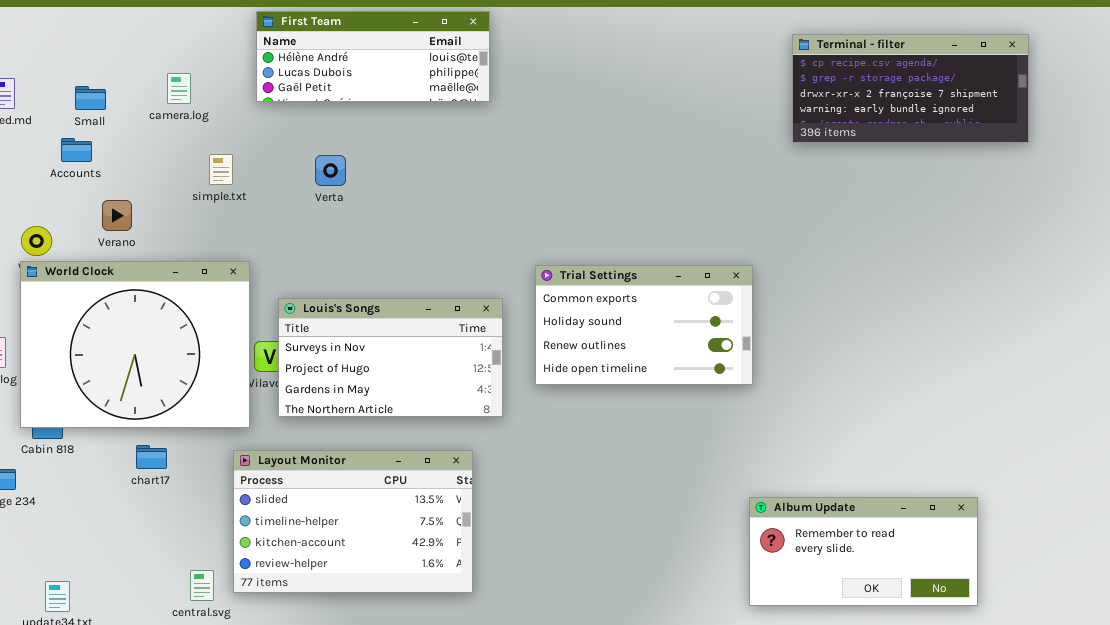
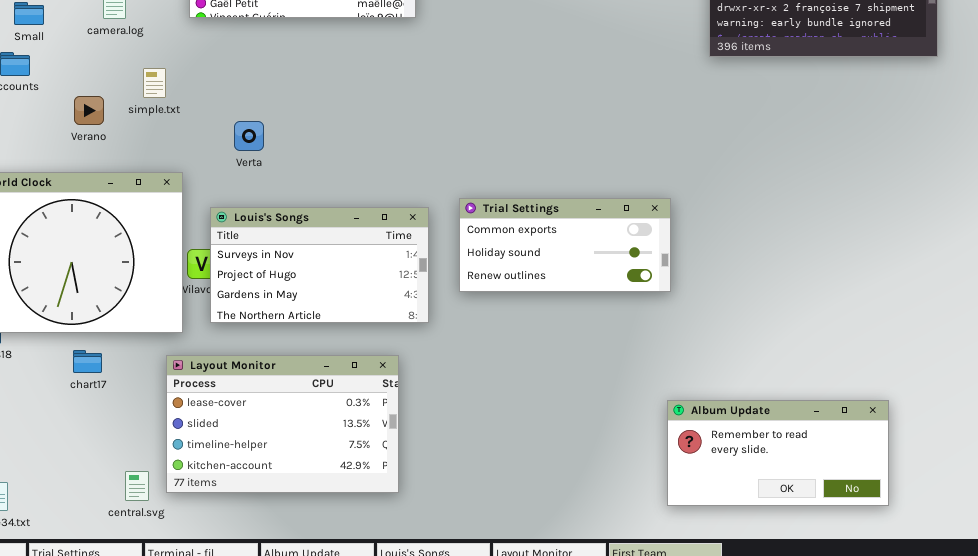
Verta: [315,155,346,186] -> [234,121,264,151], moved
Verano: [102,200,132,231] -> [74,96,104,125], moved
Trial Settings: [535,265,753,385] -> [459,198,671,292], resized
Layout Monitor: [233,450,473,593] -> [166,355,399,493], scrolled up 1 row

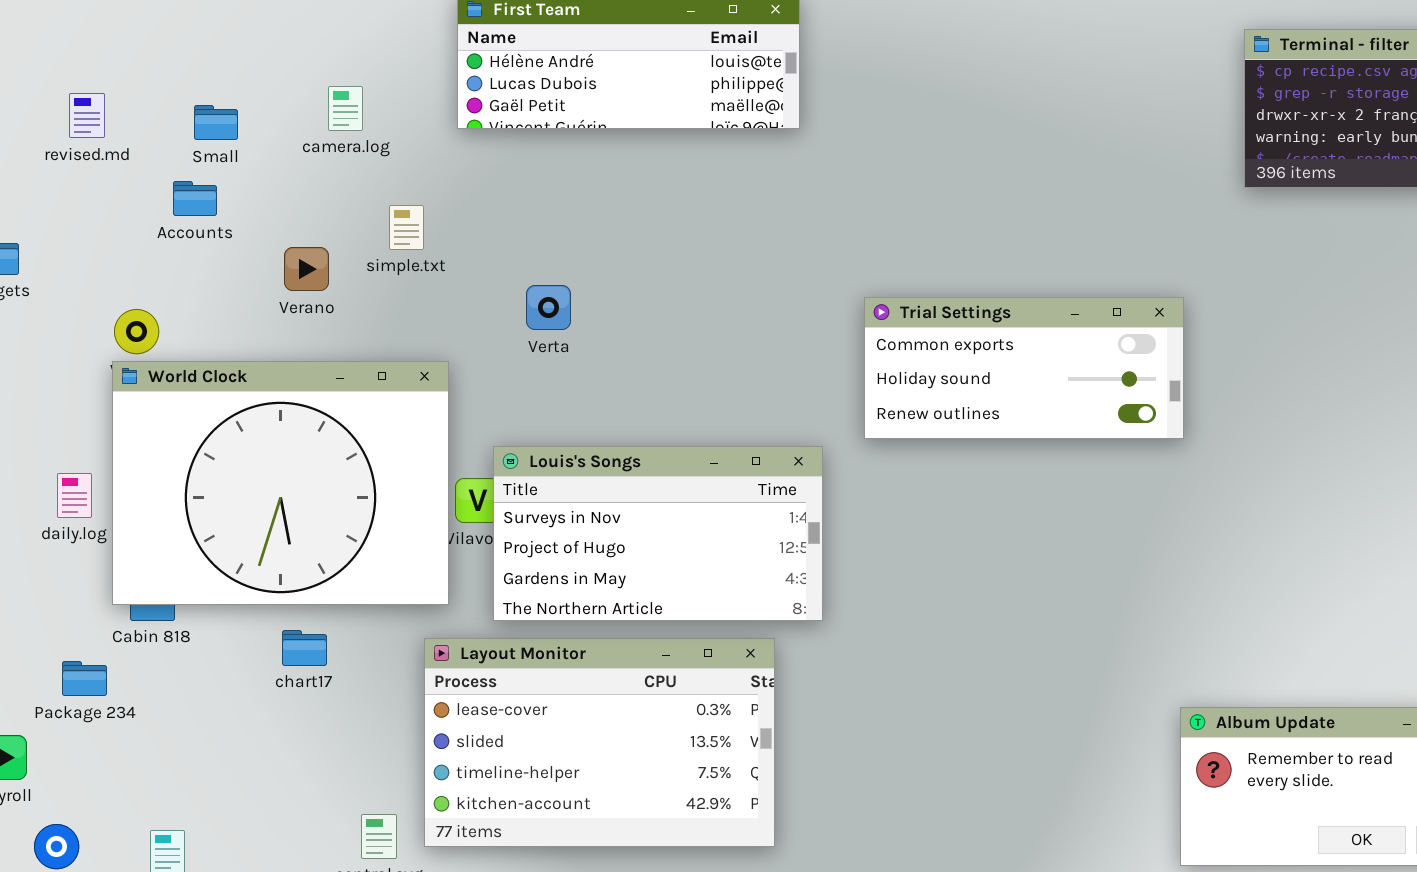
Trial Settings: [459,198,671,292] -> [864,297,1184,439], moved
Louis's Songs: [210,207,429,323] -> [493,446,823,621], moved

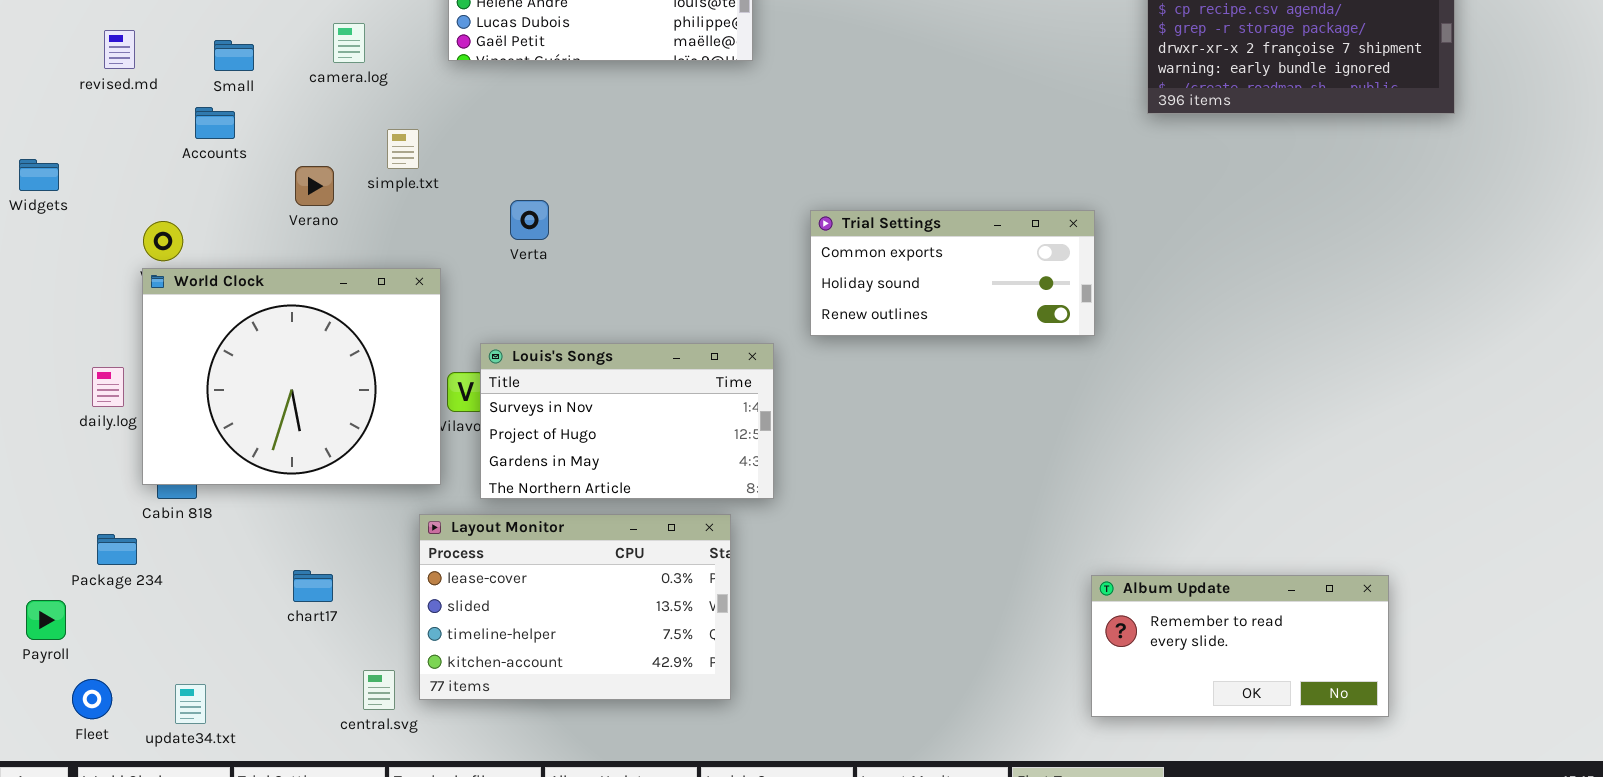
chart17: [282,630,327,666] -> [293,570,333,602], moved

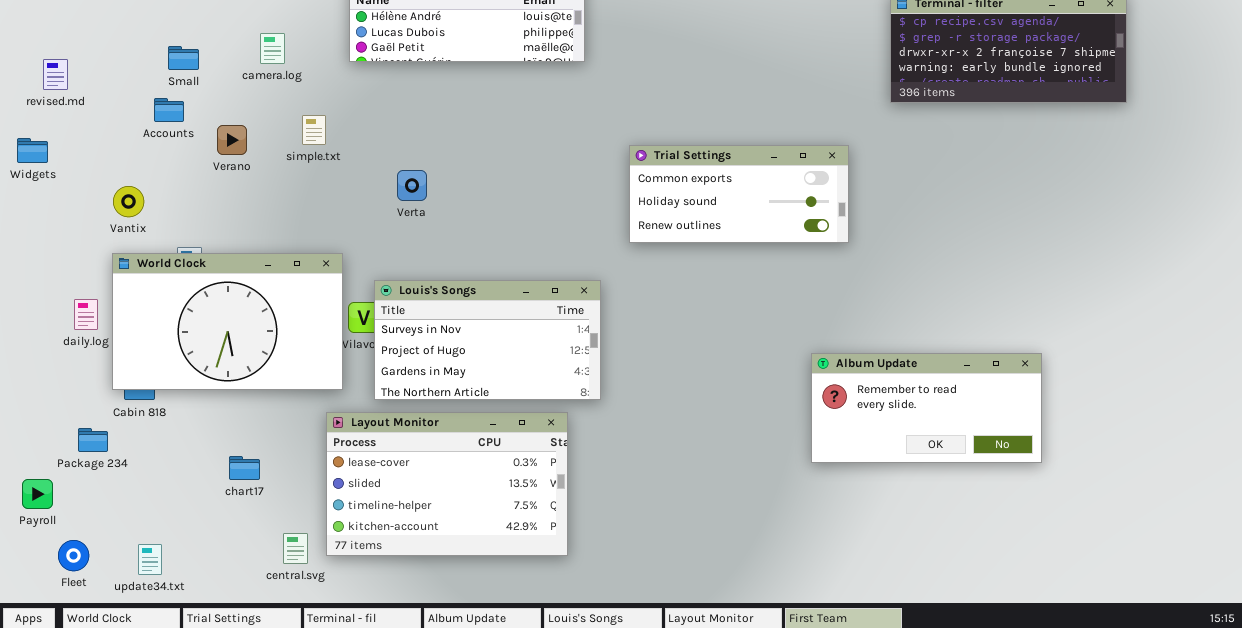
revised.md: [104,30,135,69] -> [43,59,68,90], moved
Verano: [295,166,334,206] -> [217,125,247,155], moved
Trial Settings: [810,210,1095,336] -> [629,145,849,243], moved
World Clock: [142,268,441,485] -> [112,253,343,390], resized
Album Update: [1091,575,1389,717] -> [811,353,1042,463], moved

